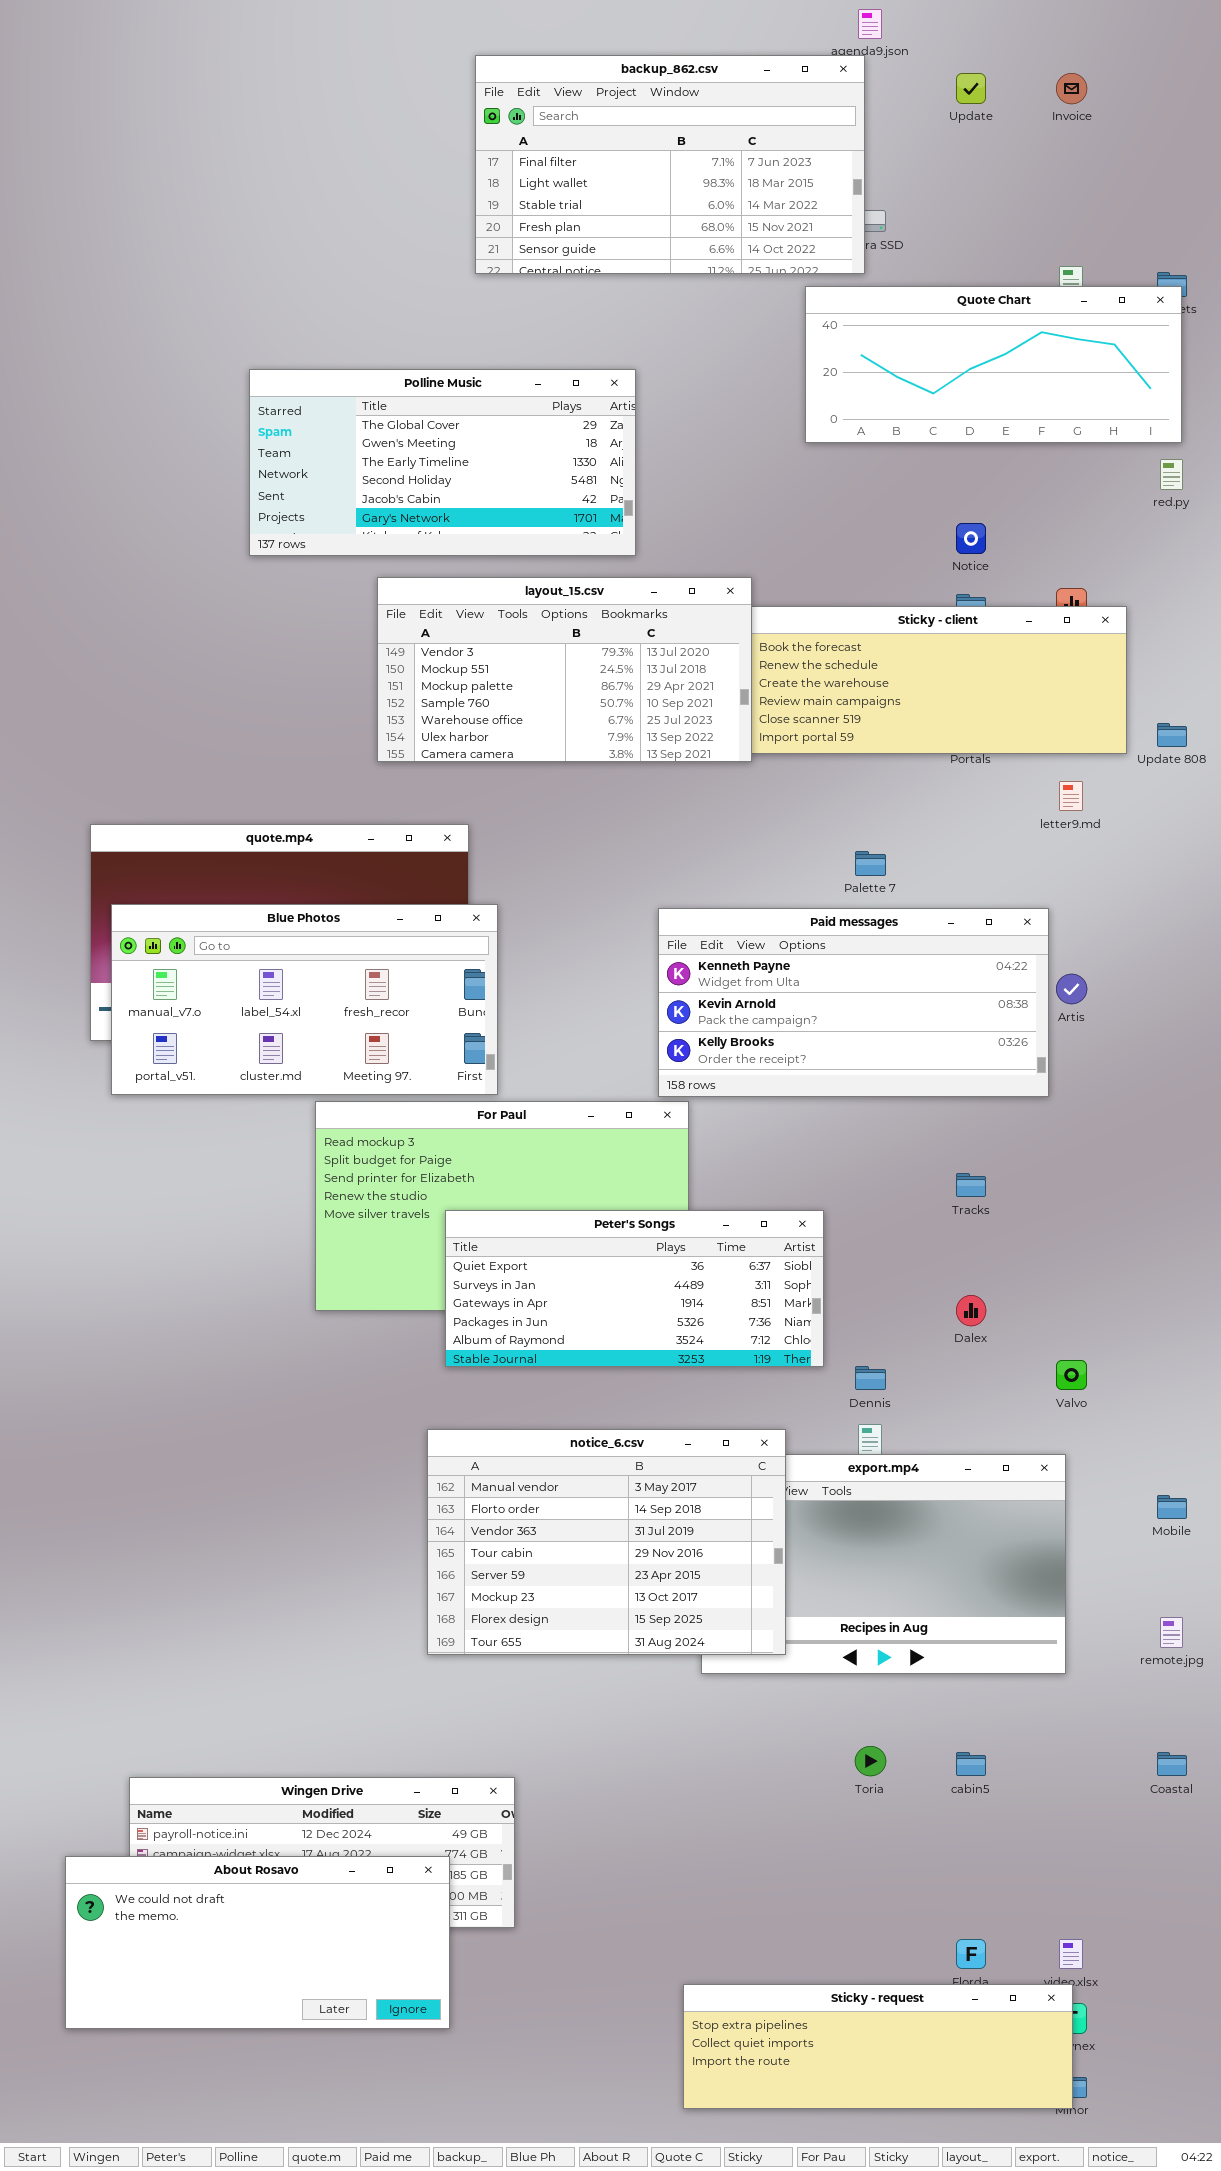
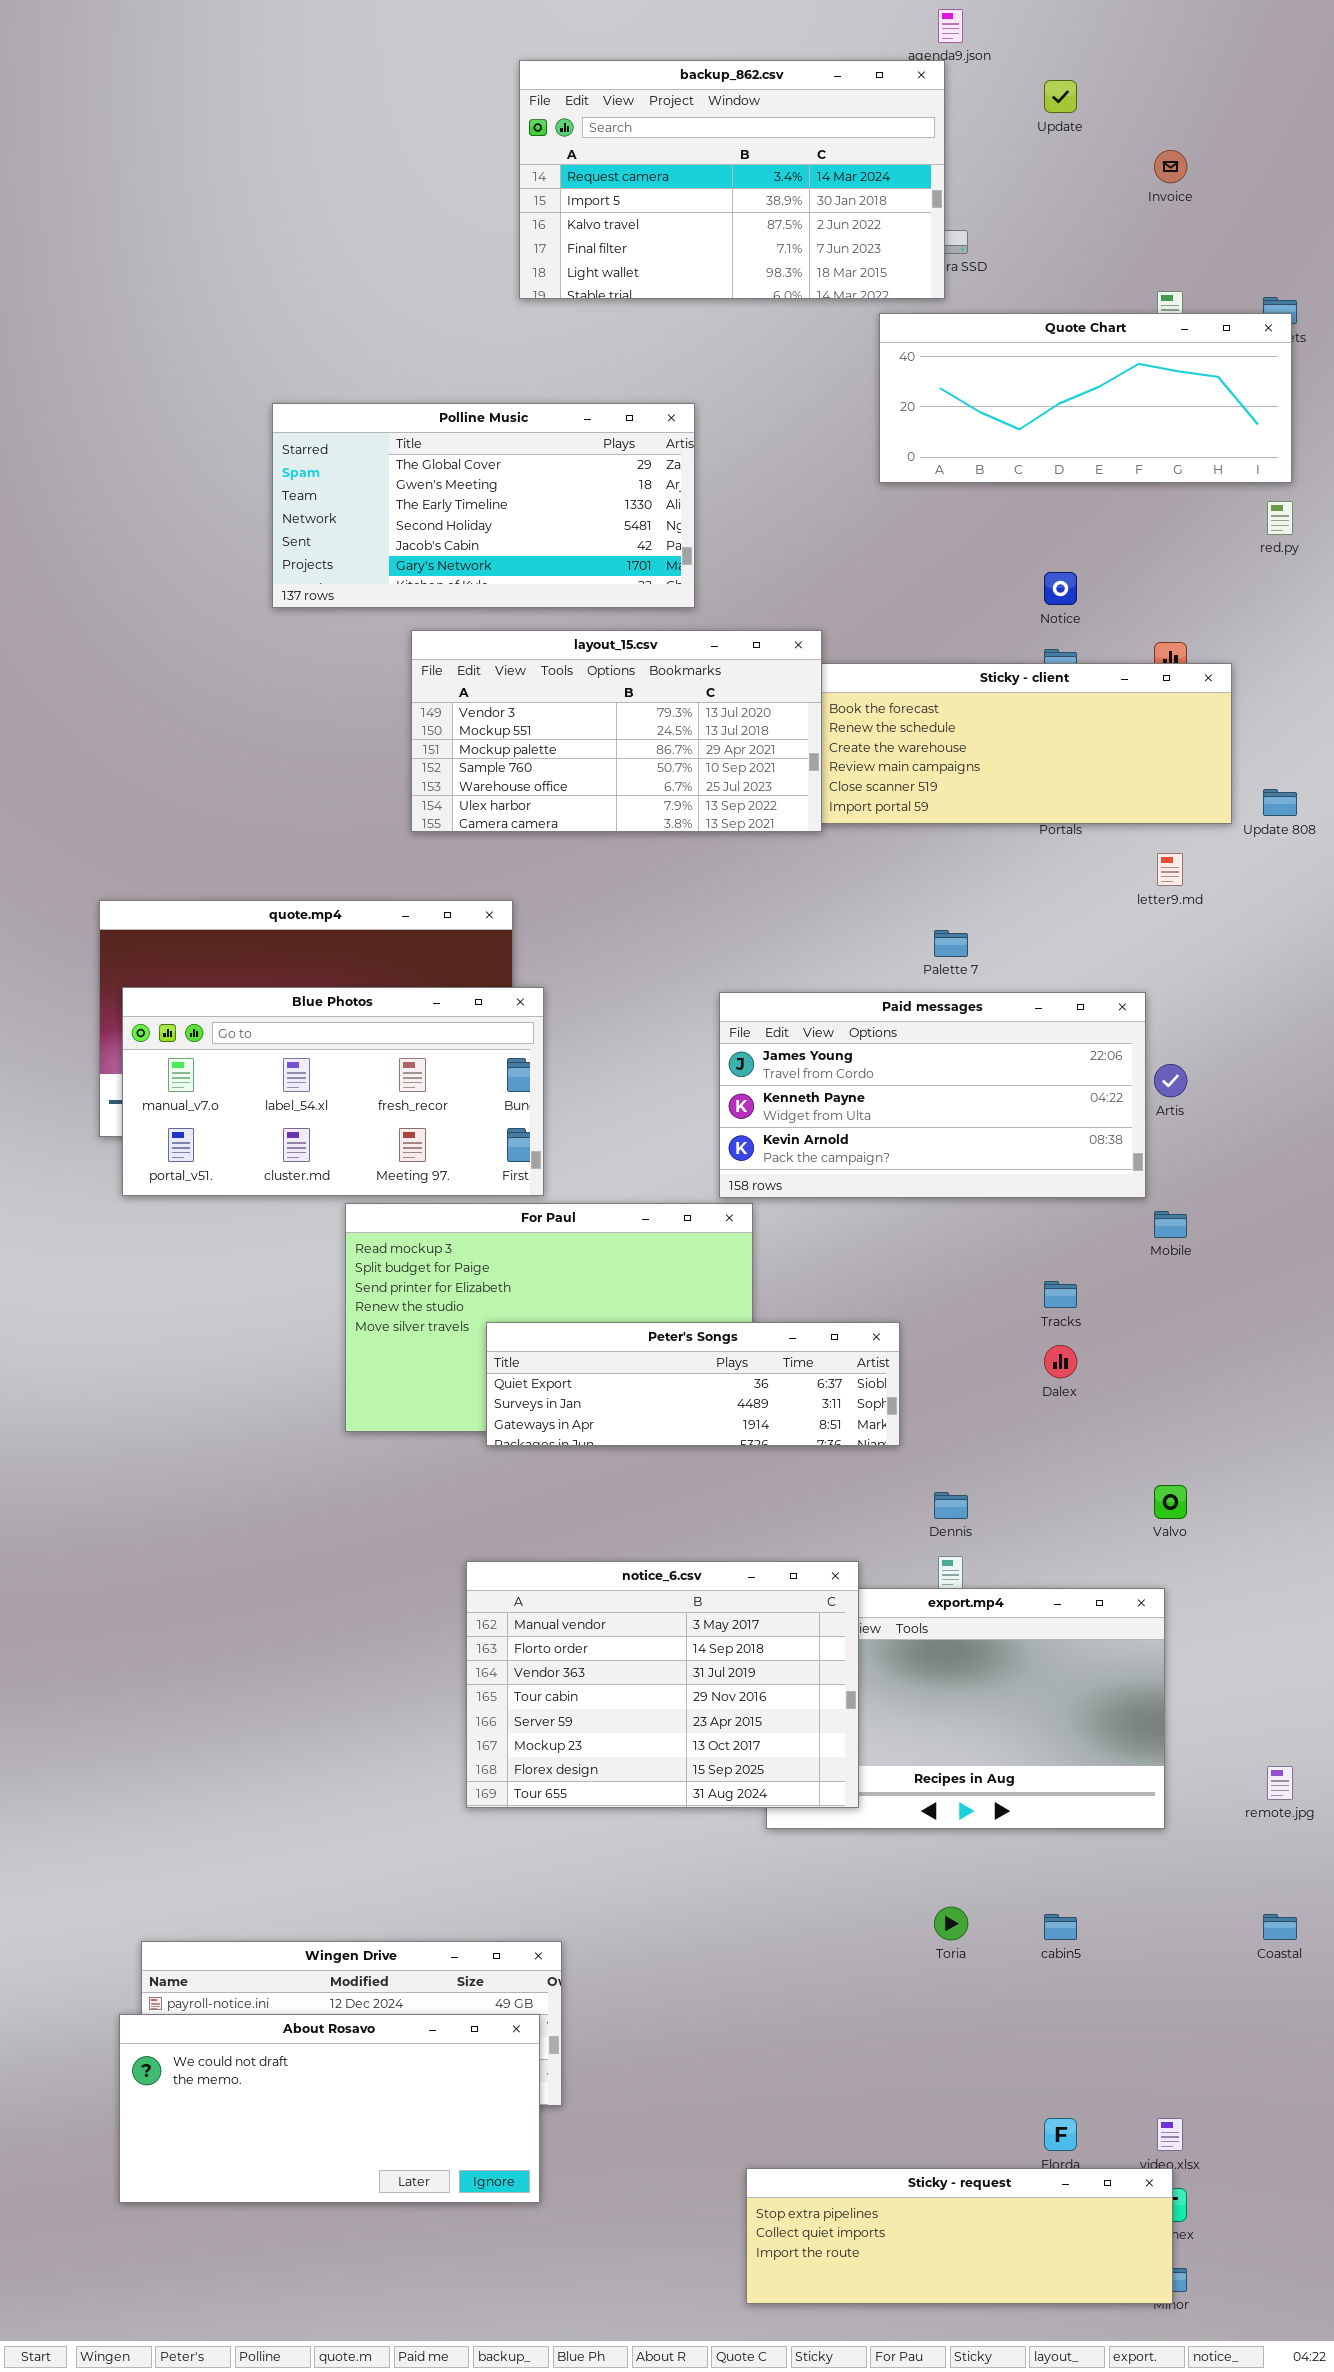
backup_862.csv: [475,55,865,274] -> [519,60,945,299], scrolled up 3 rows
Invoice: [1056,73,1087,104] -> [1154,150,1187,183], moved
Paid messages: [658,908,1049,1097] -> [719,992,1146,1198], scrolled up 1 row
Peter's Songs: [445,1210,824,1367] -> [486,1322,900,1446], resized
Dalex: [956,1295,986,1326] -> [1044,1345,1077,1378], moved
Mobile: [1157,1495,1187,1519] -> [1154,1211,1187,1238], moved
About Rosavo: [65,1856,450,2029] -> [119,2014,540,2203], moved

